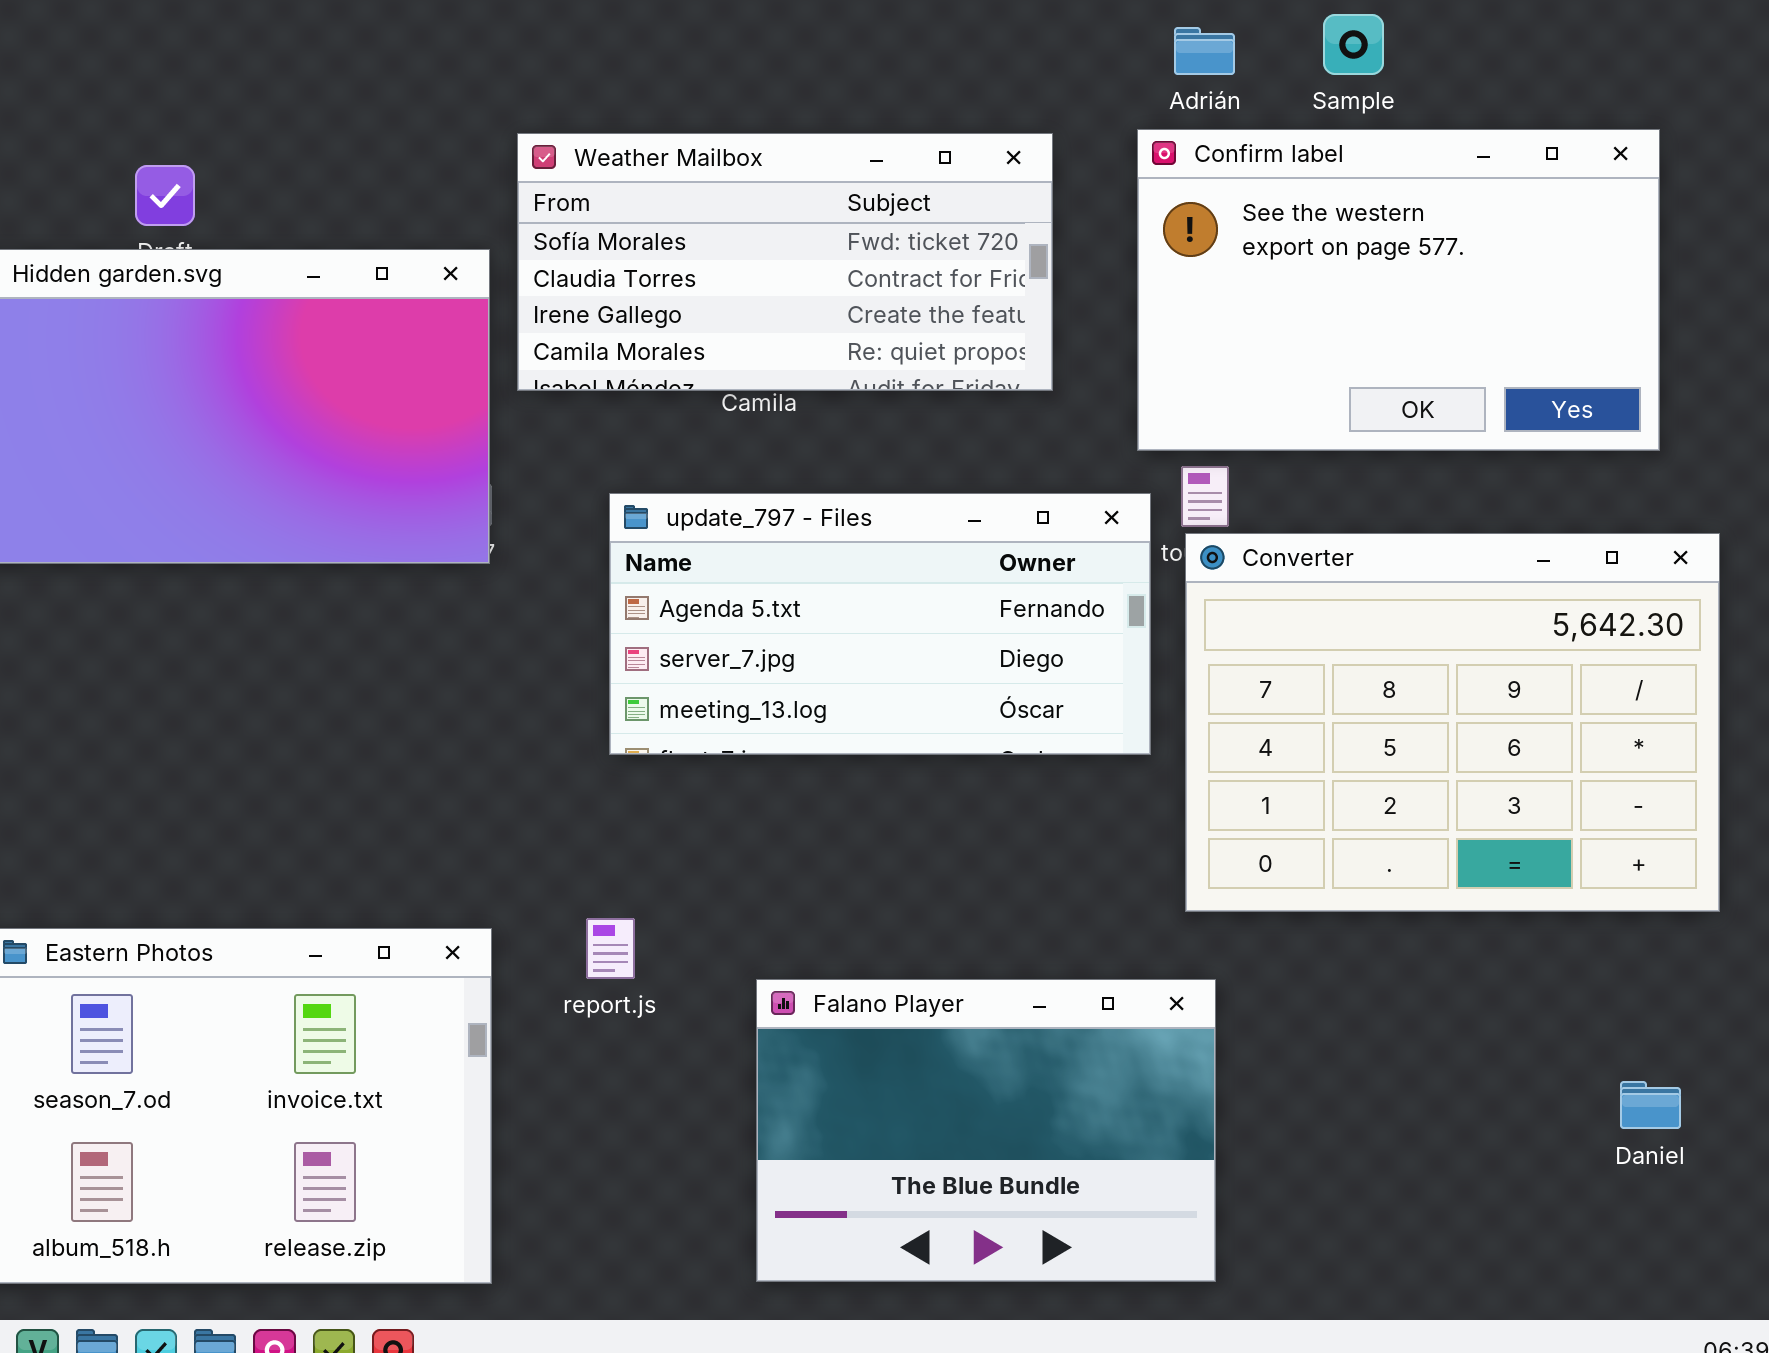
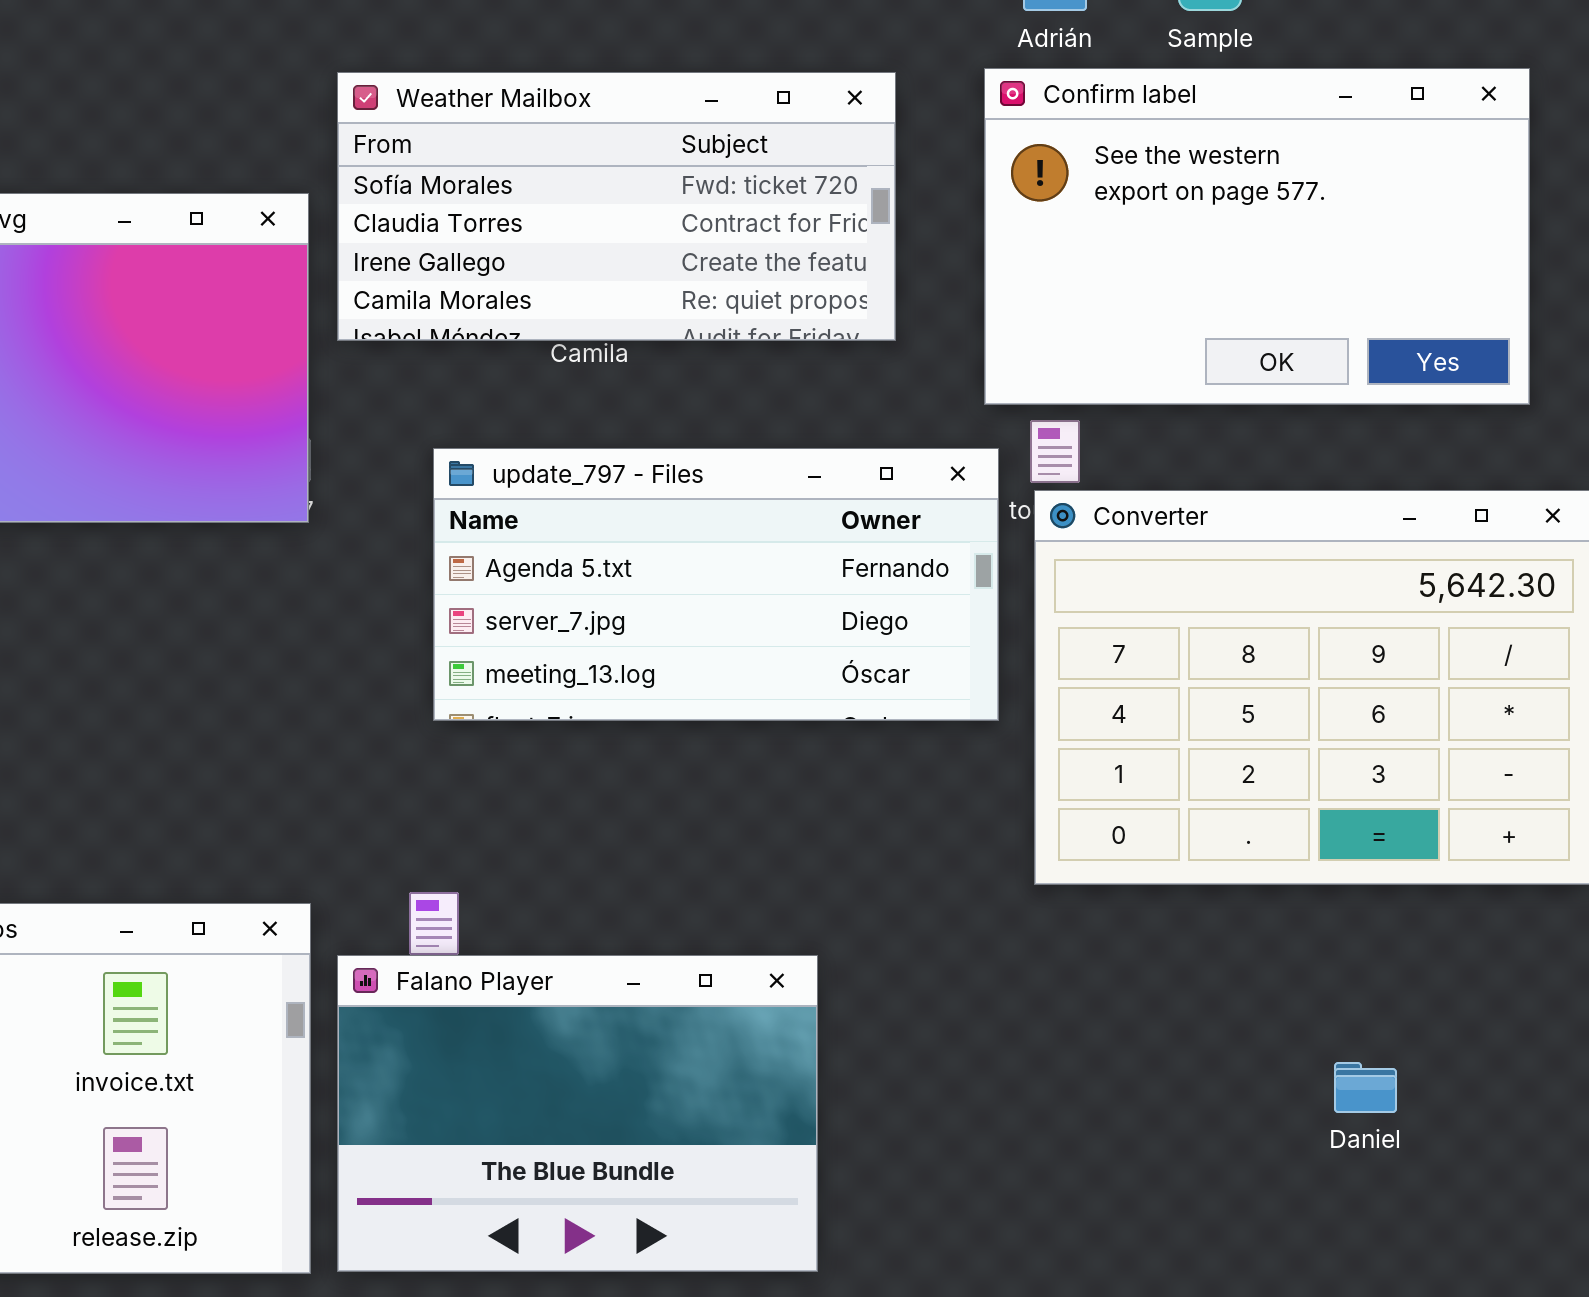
Falano Player: [756,979,1216,1282] -> [337,955,818,1272], moved
Daniel: [1620,1081,1681,1129] -> [1334,1062,1397,1113], moved

